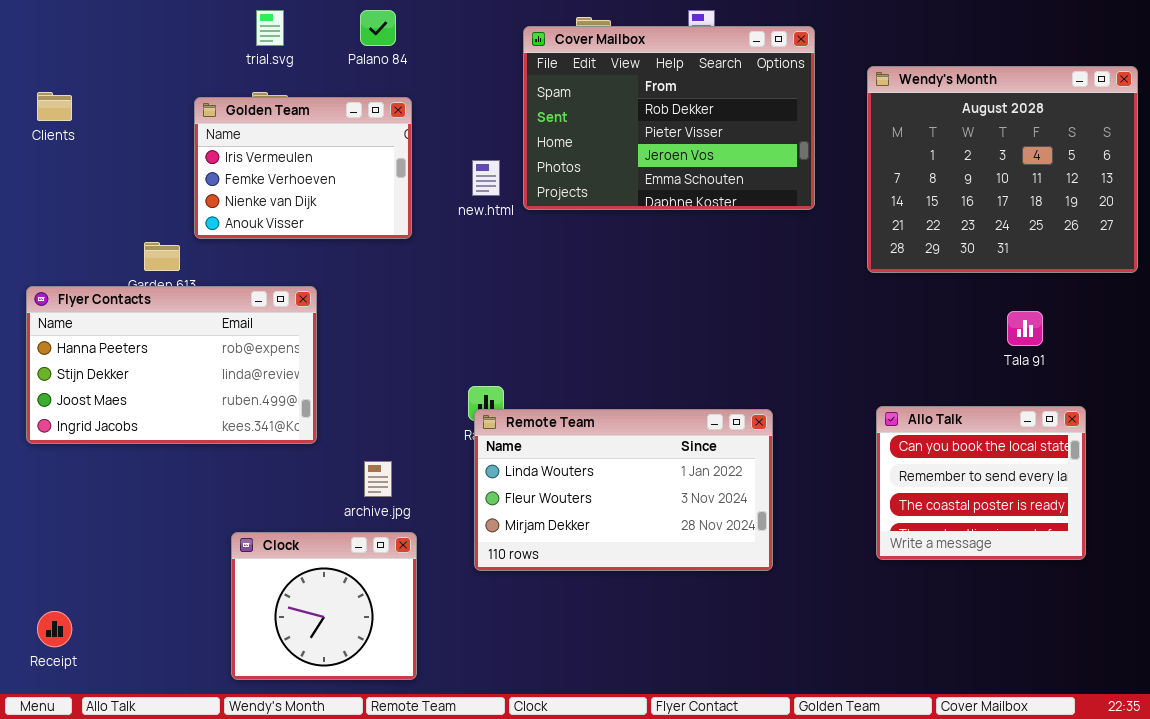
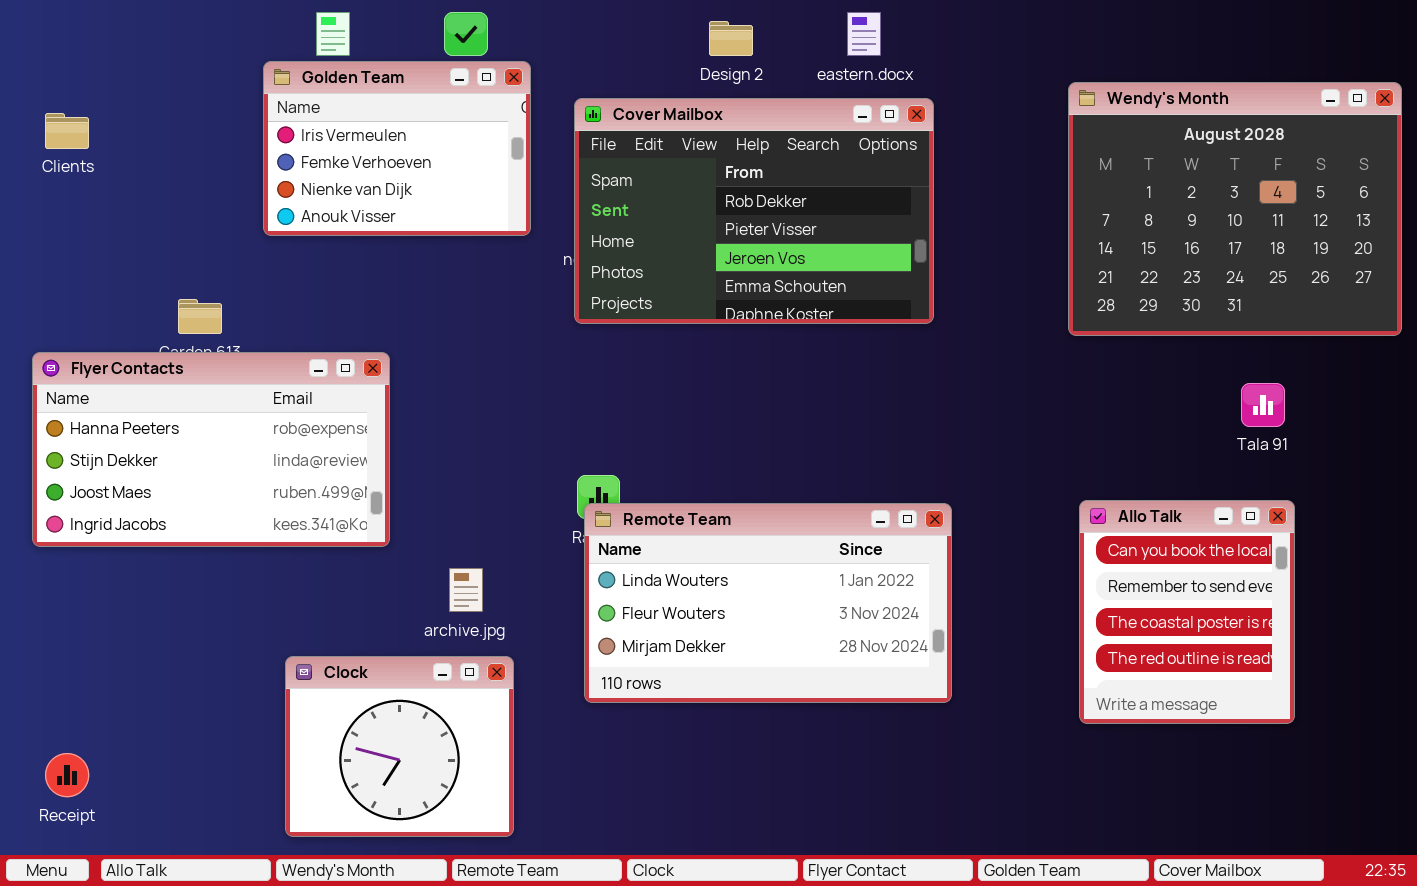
Cover Mailbox: [523,26,815,210] -> [574,98,934,324], moved
Golden Team: [194,97,412,239] -> [263,61,531,236], moved
Allo Talk: [876,406,1086,560] -> [1079,500,1295,724], resized

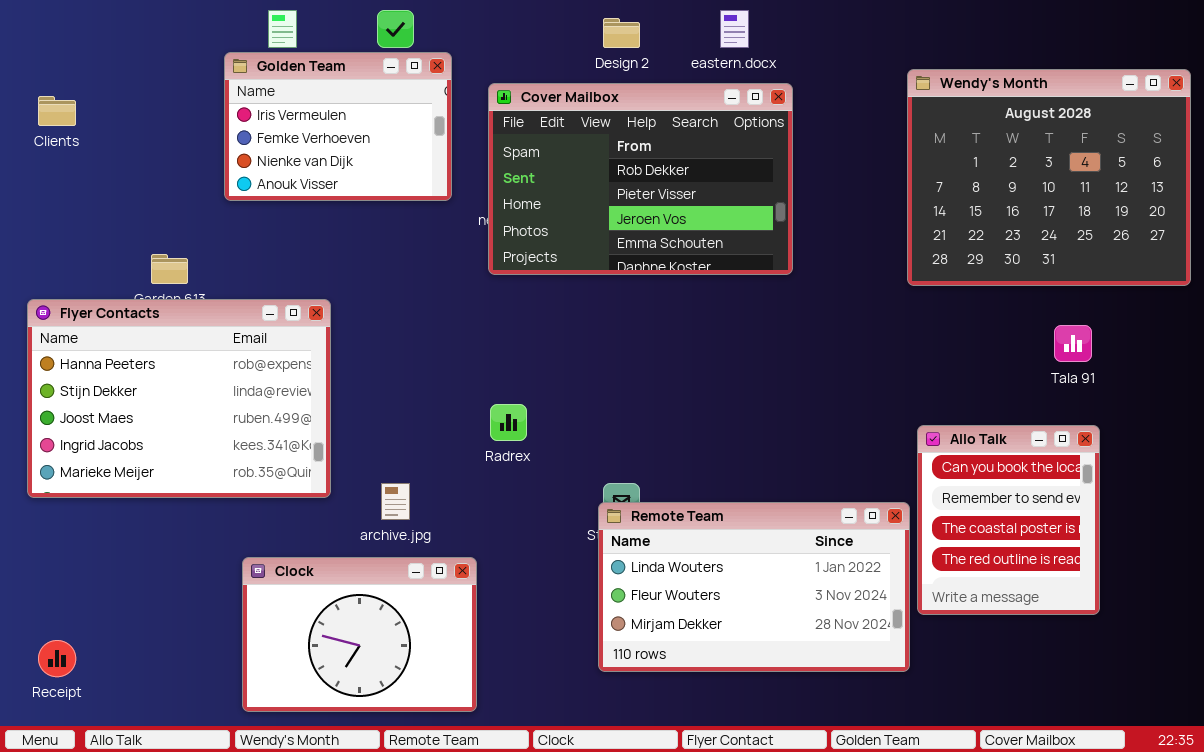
Flyer Contacts: [32,352,390,547] -> [27,299,331,498], resized
Remote Team: [584,503,952,703] -> [598,502,910,672], moved
Clock: [285,656,514,837] -> [242,557,477,712], resized

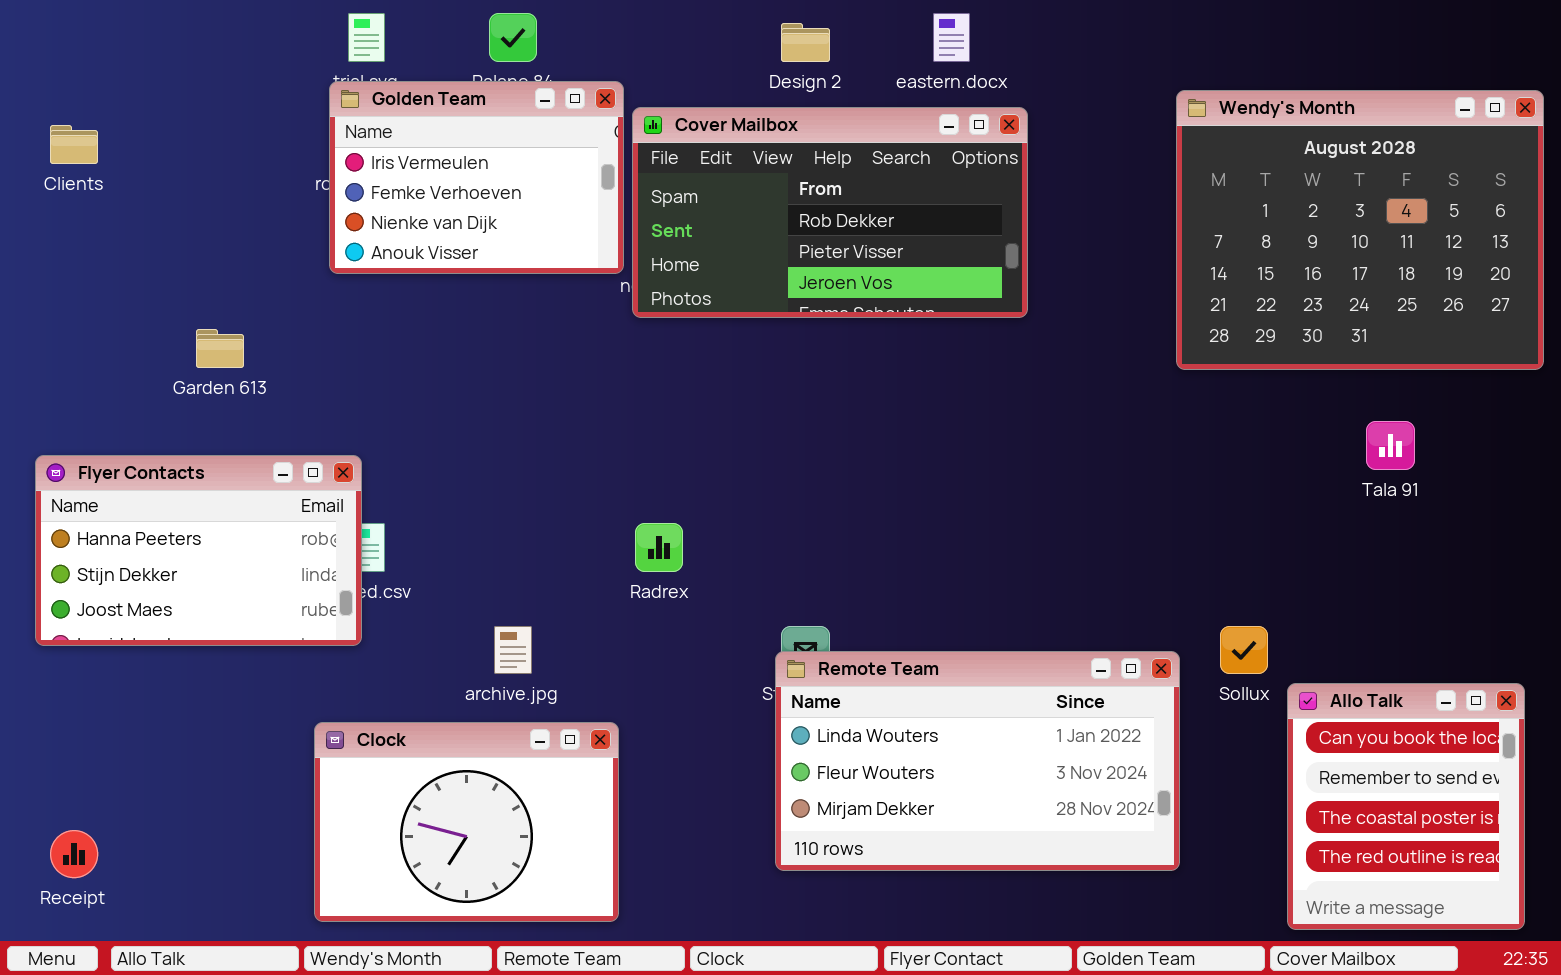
Golden Team: [224,52,452,201] -> [329,81,624,274], moved
Cover Mailbox: [488,83,793,275] -> [632,107,1028,318], resized
Flyer Contacts: [27,299,331,498] -> [35,455,362,646], resized
Allo Talk: [917,425,1100,615] -> [1287,683,1525,930], moved

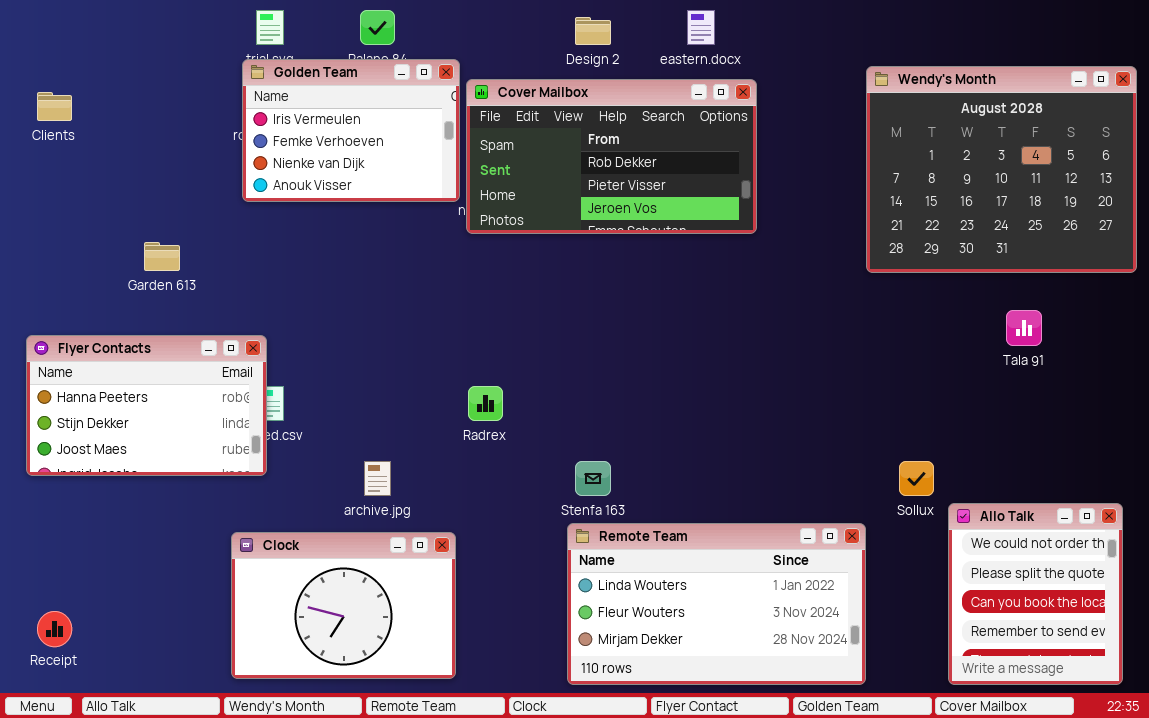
Remote Team: [775,651,1180,871] -> [567,523,866,685], moved
Allo Talk: [1287,683,1525,930] -> [948,503,1123,685], scrolled up 2 rows

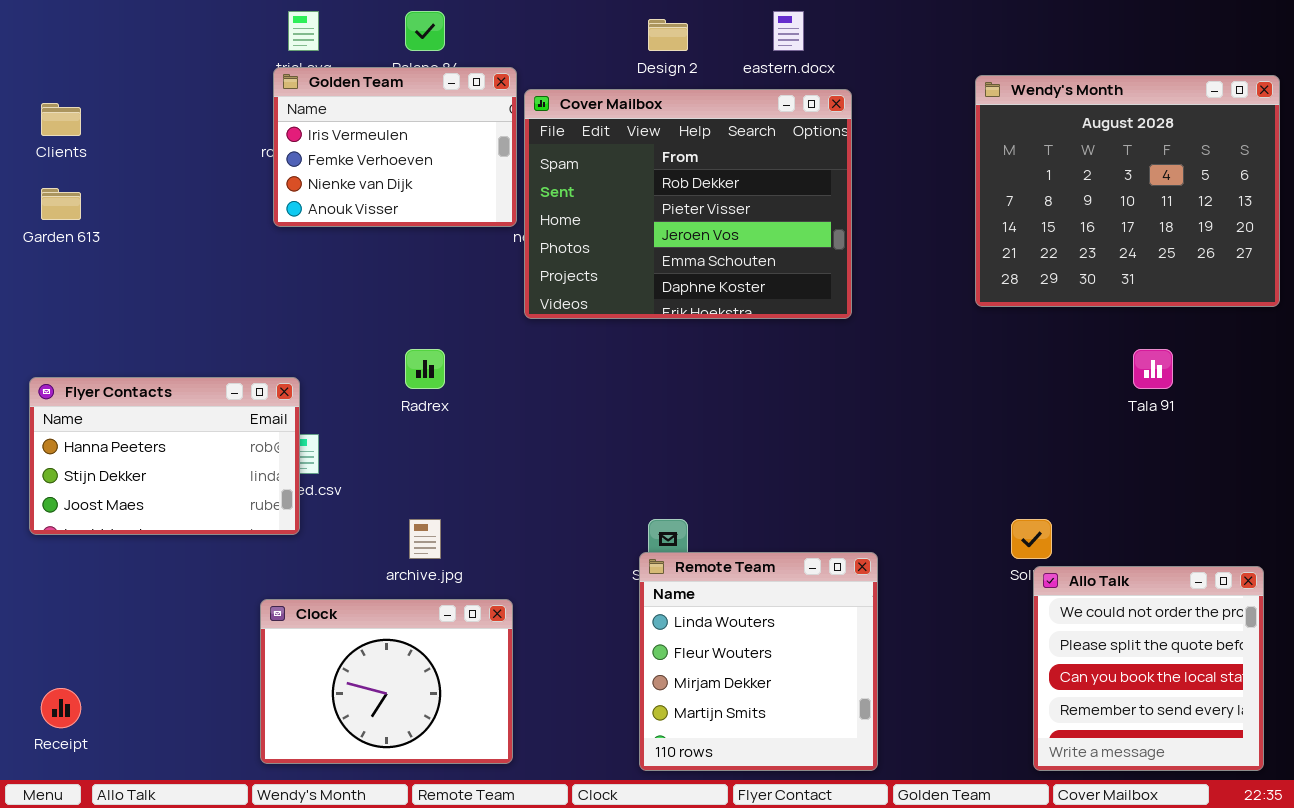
Cover Mailbox: [466,79,757,234] -> [524,89,852,319], resized
Garden 613: [144,242,180,271] -> [41,188,81,220], moved
Radrex: [468,386,503,421] -> [405,349,445,389], moved
Allo Talk: [948,503,1123,685] -> [1033,566,1264,771], resized
Remote Team: [567,523,866,685] -> [639,552,878,771], resized

